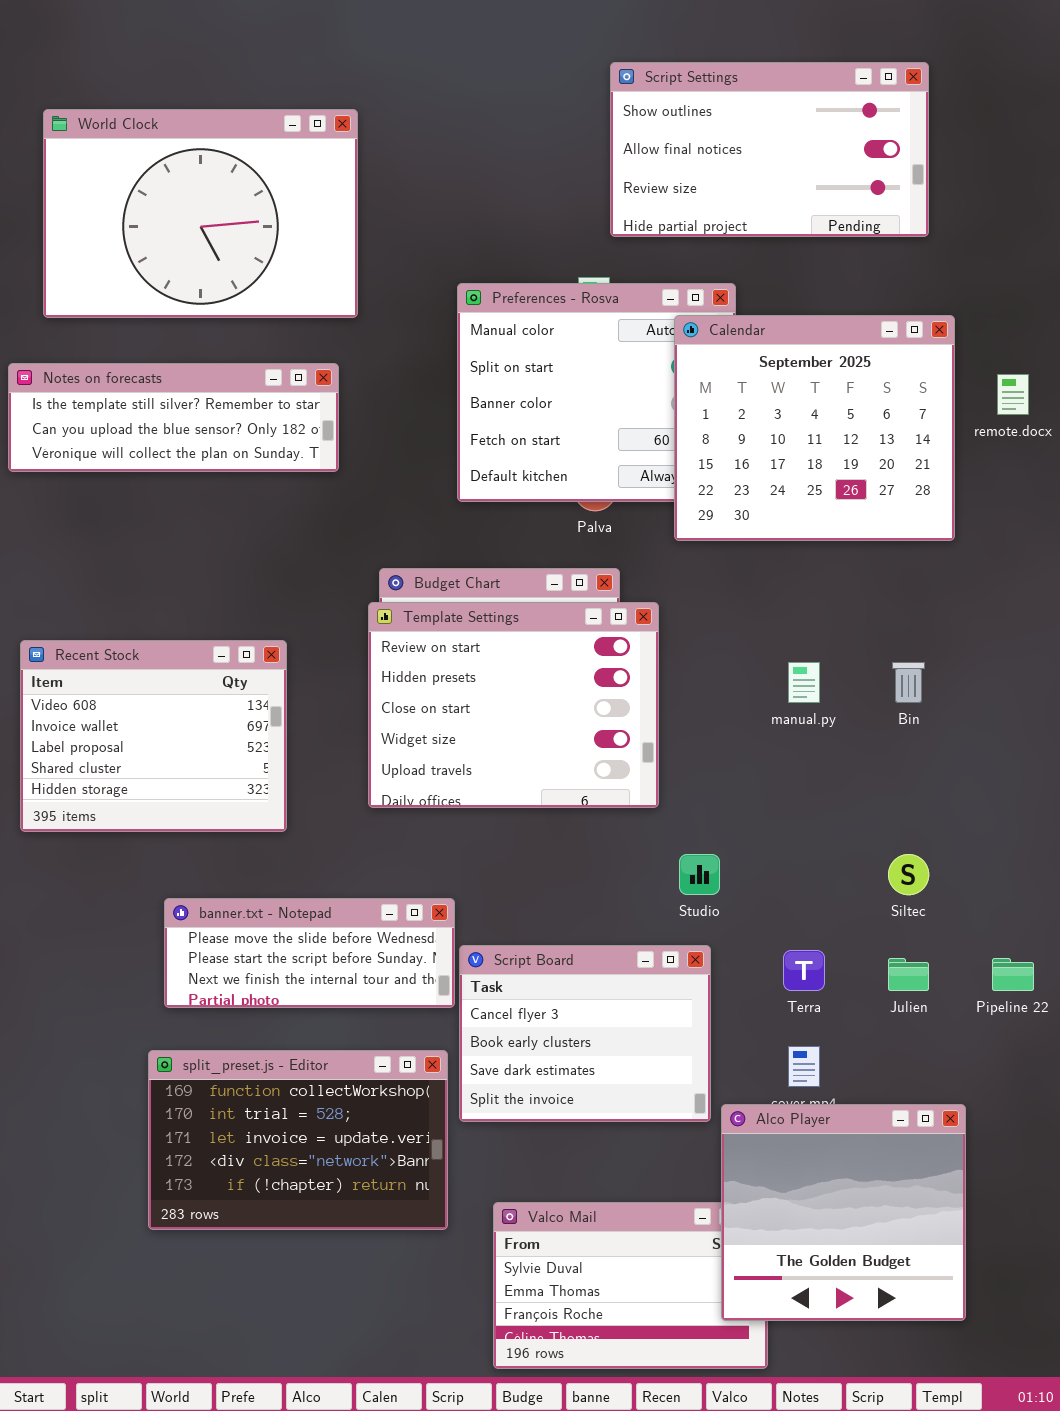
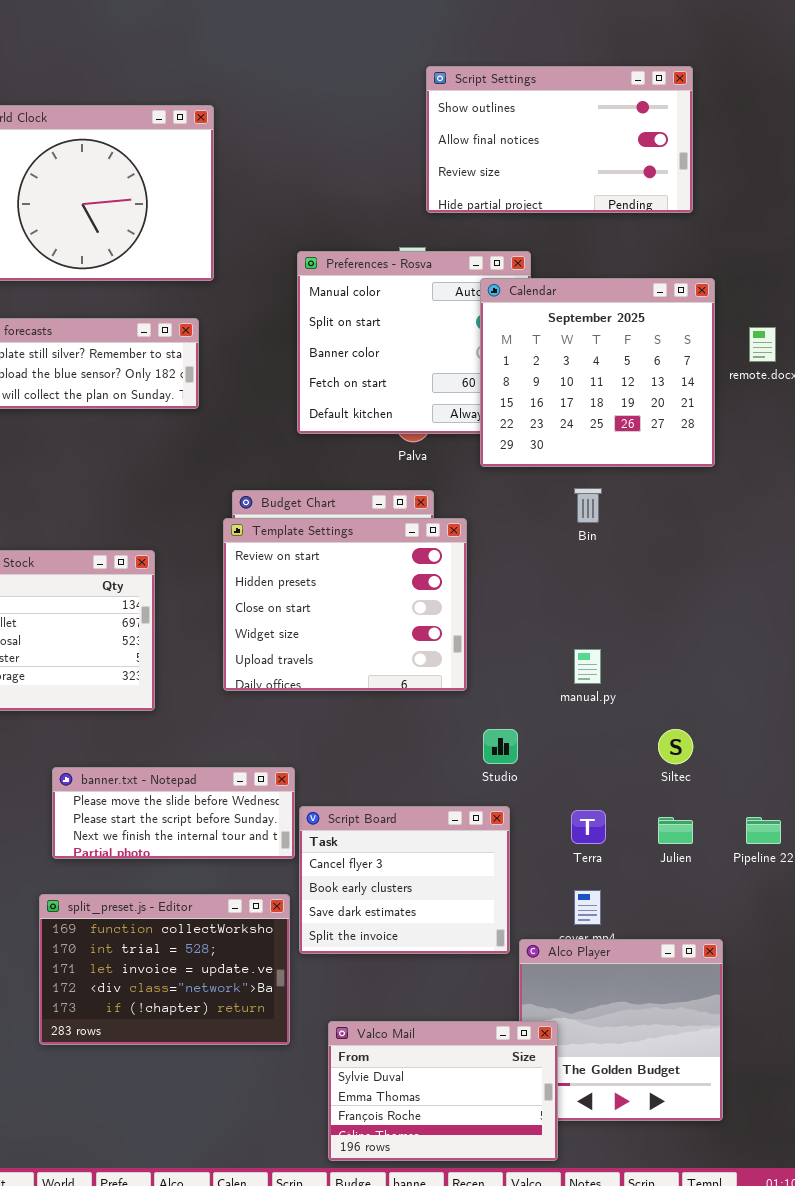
manual.py: [788,662,820,703] -> [574,649,601,684], moved
Bin: [892,662,925,703] -> [574,488,602,523], moved
Valco Mail: [493,1202,768,1369] -> [328,1021,558,1161], raised

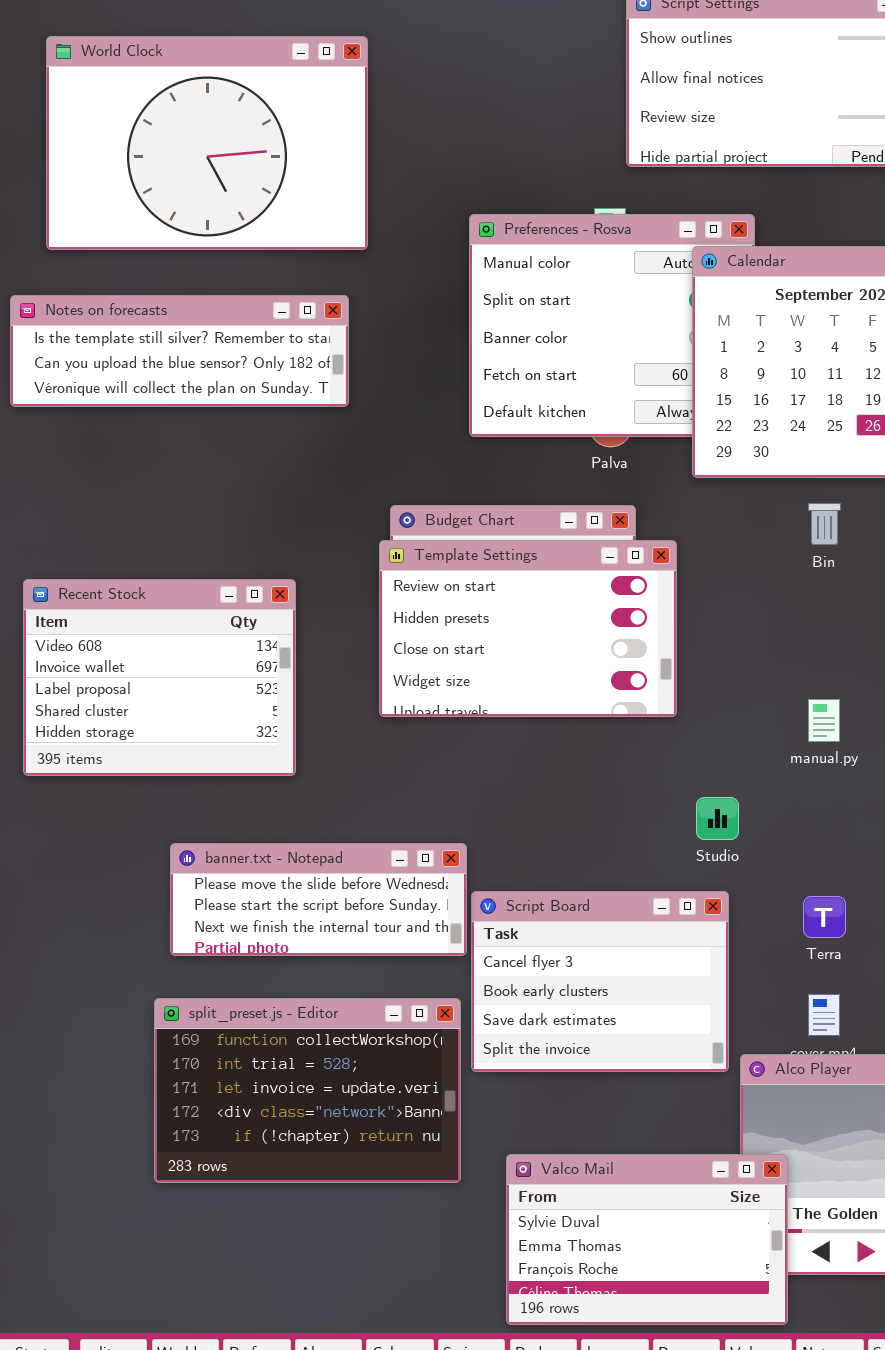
Template Settings: [223,518,467,691] -> [379,540,677,717], resized

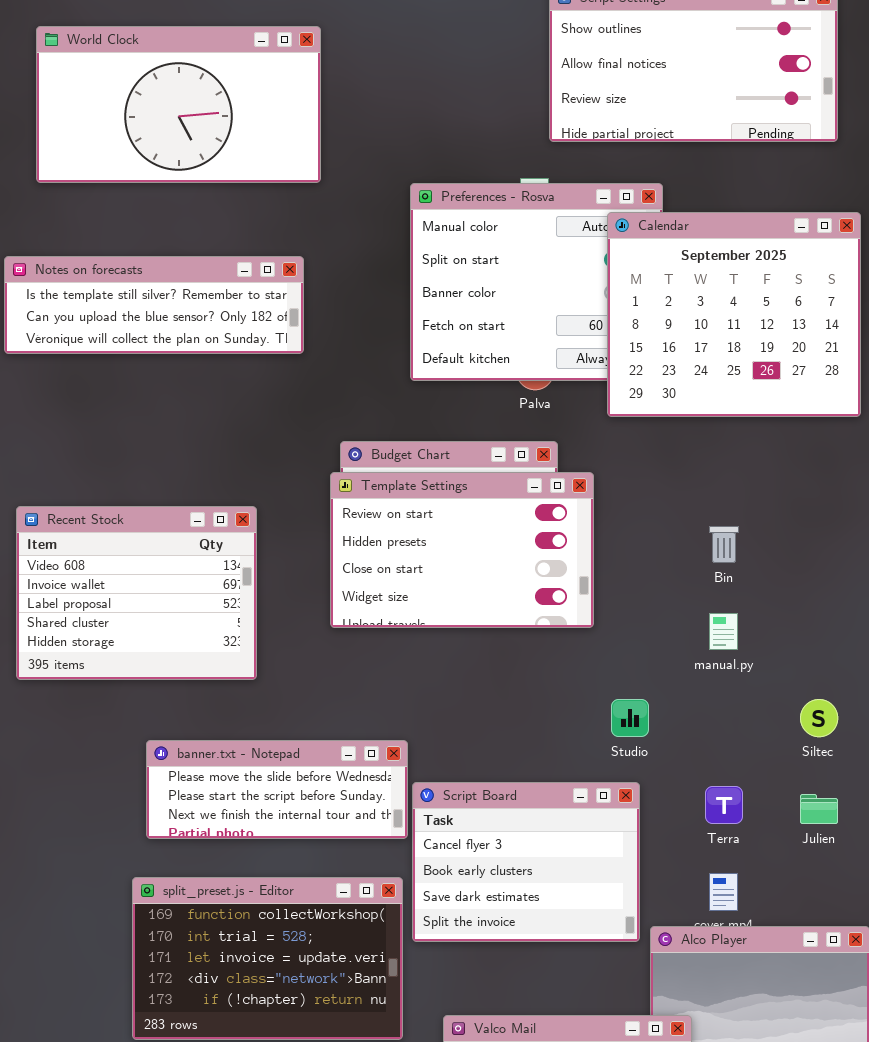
World Clock: [46,36,368,250] -> [36,26,321,183], resized
Bin: [808,503,841,545] -> [709,526,739,563], moved

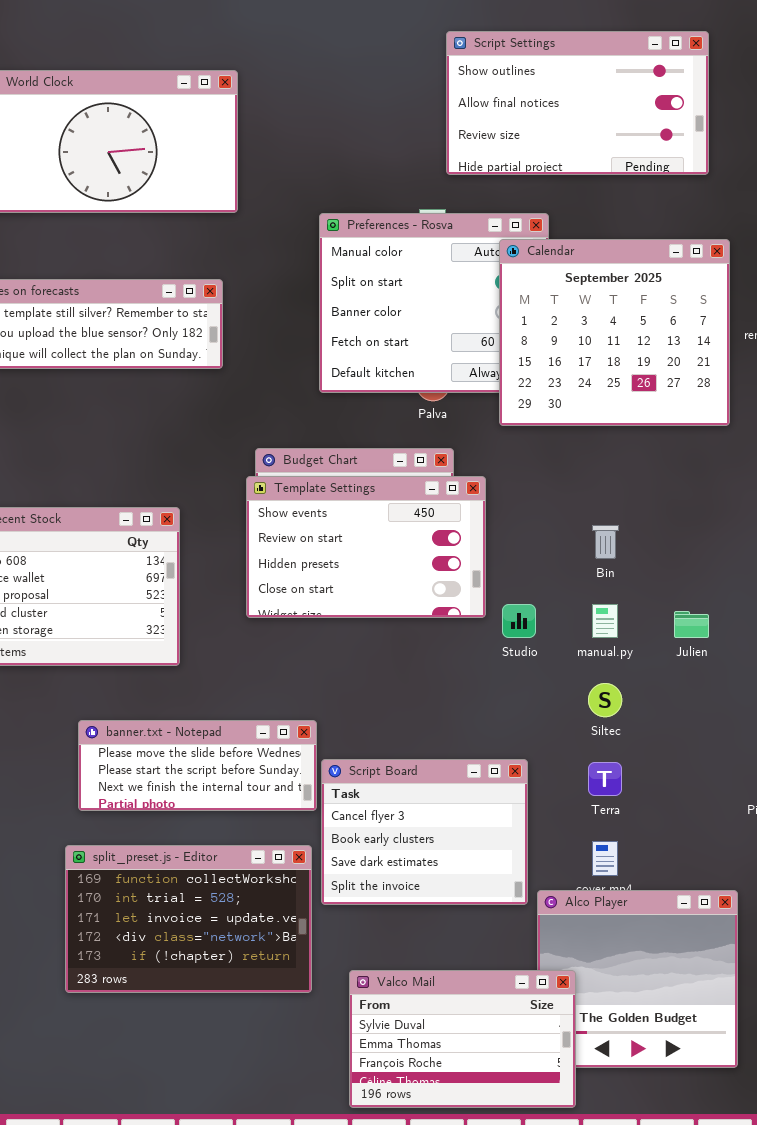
Template Settings: [330,472,594,628] -> [246,476,486,618], scrolled up 1 row
Studio: [611,699,649,737] -> [502,604,536,638], moved
Siltec: [800,699,838,737] -> [588,683,622,717], moved
Julien: [800,794,838,824] -> [674,611,709,638], moved

